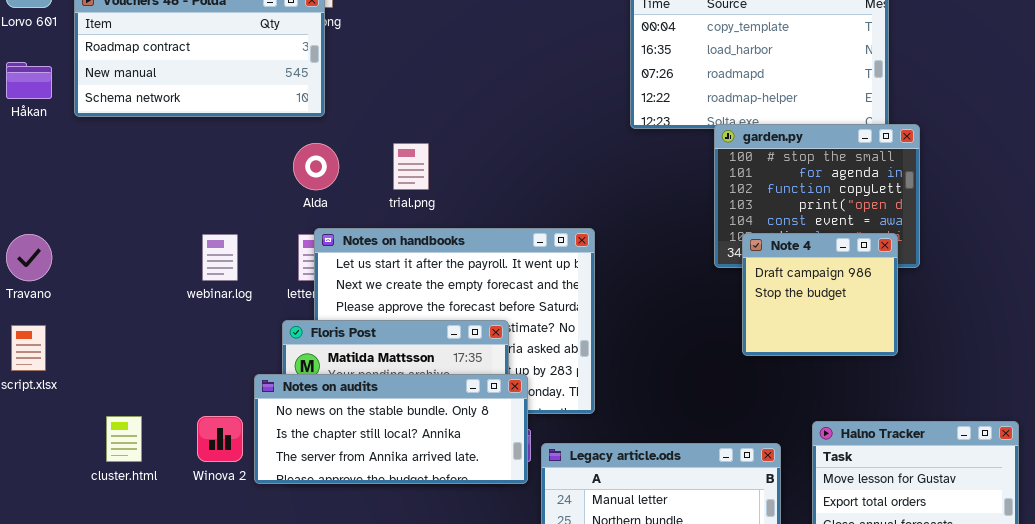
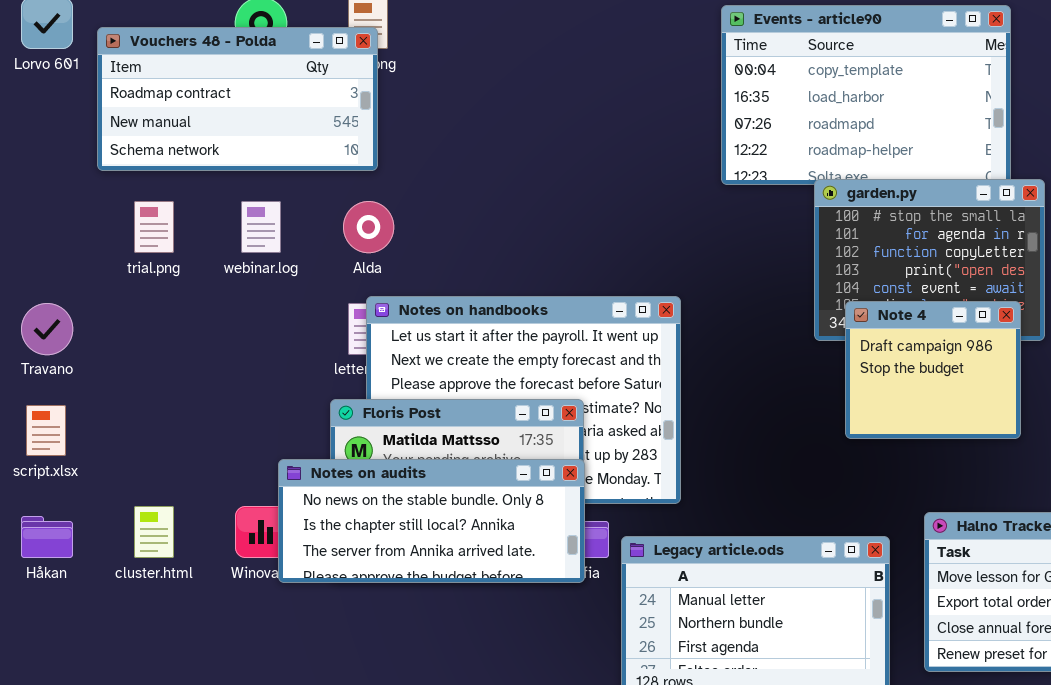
Håkan: [6,62,52,99] -> [21,516,73,558], moved
trial.png: [393,143,429,190] -> [134,201,174,253], moved
webinar.log: [202,234,238,281] -> [241,201,281,253], moved
Notes on audits: [254,374,528,484] -> [278,459,585,583], moved

